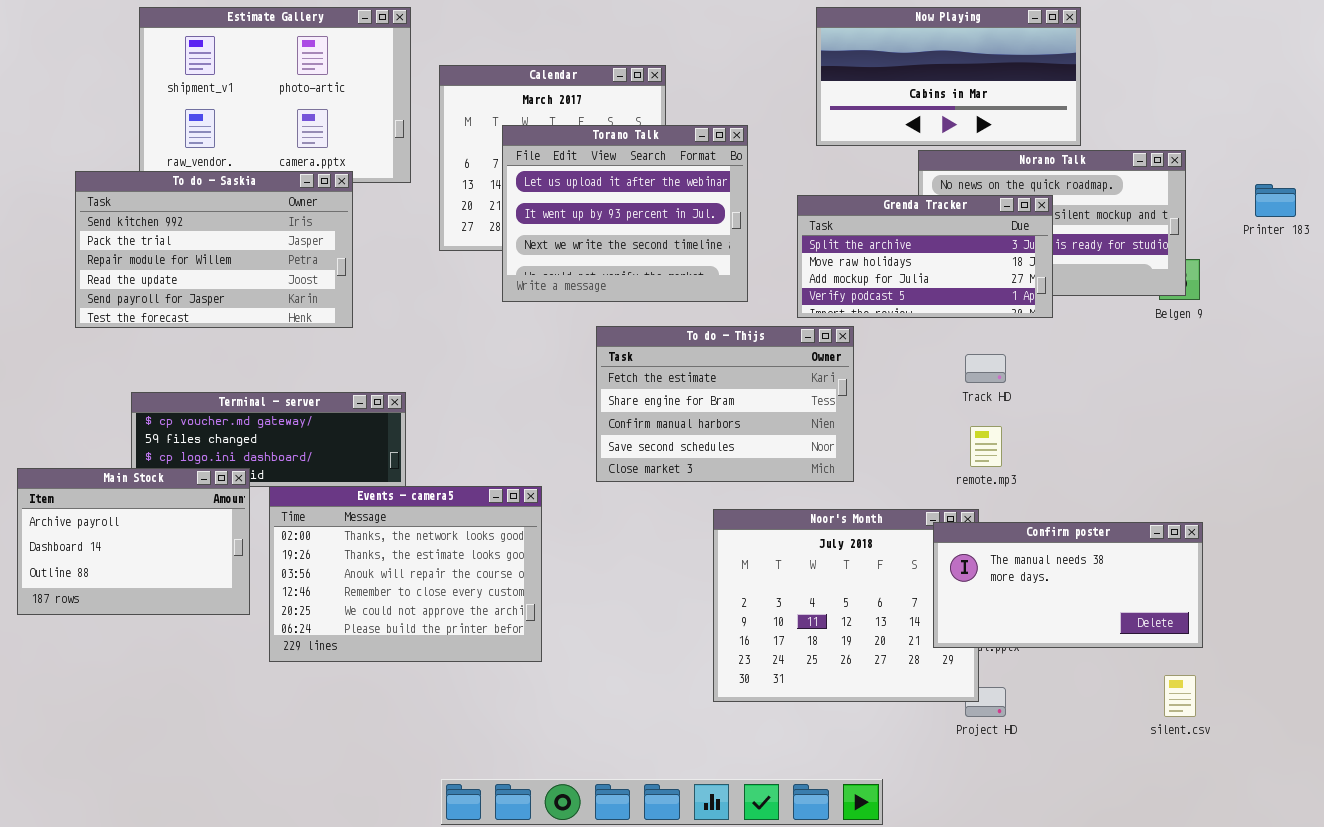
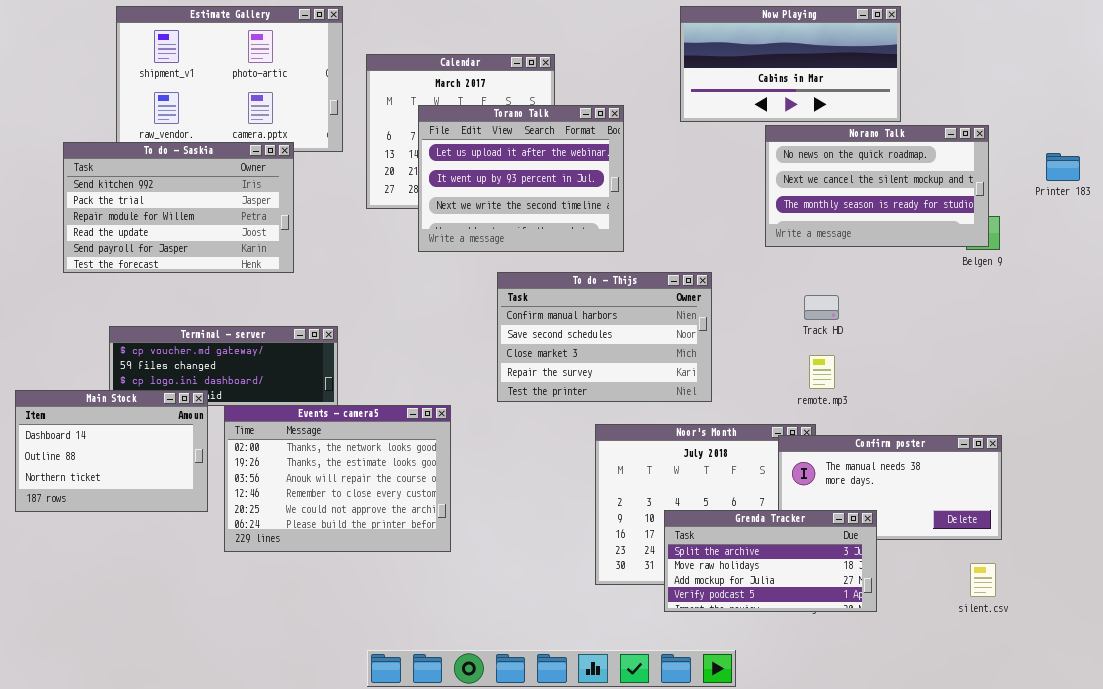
Grenda Tracker: [797,195,1053,318] -> [664,510,877,612], moved
To do - Thijs: [596,326,854,482] -> [497,272,712,402], scrolled down 2 rows
Main Stock: [17,468,250,615] -> [15,390,208,512], scrolled down 1 row

